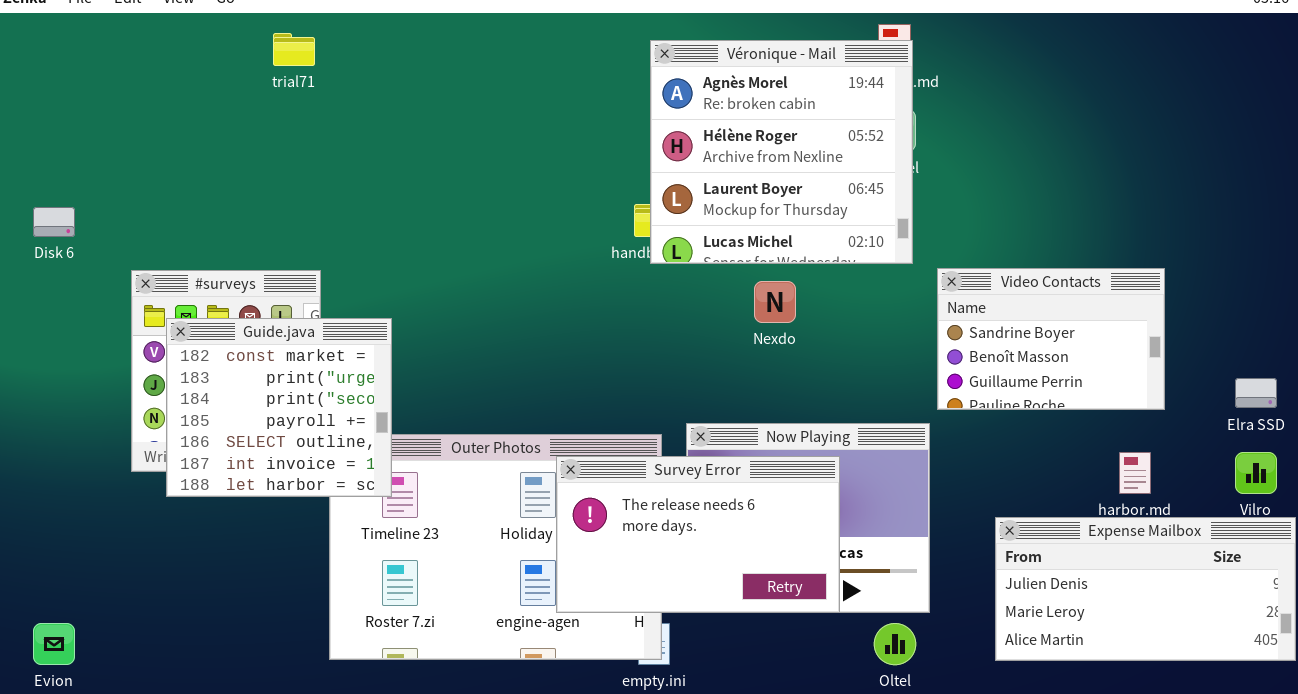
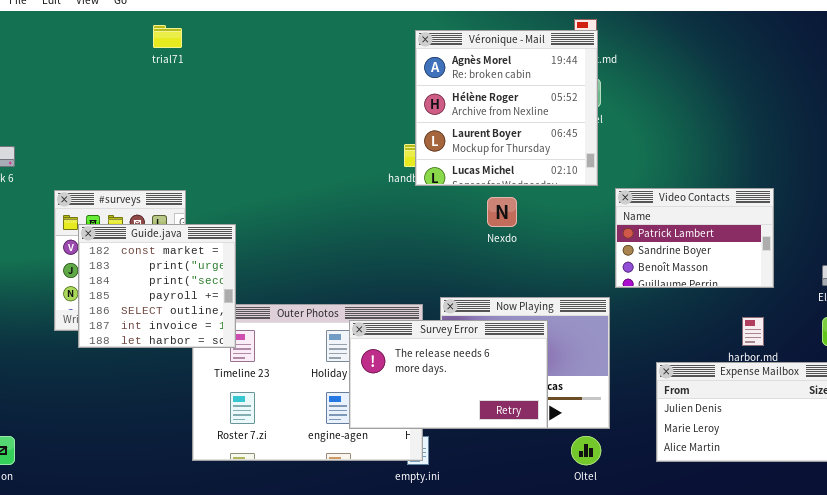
Video Contacts: [937,268,1165,410] -> [615,188,774,288], scrolled up 1 row

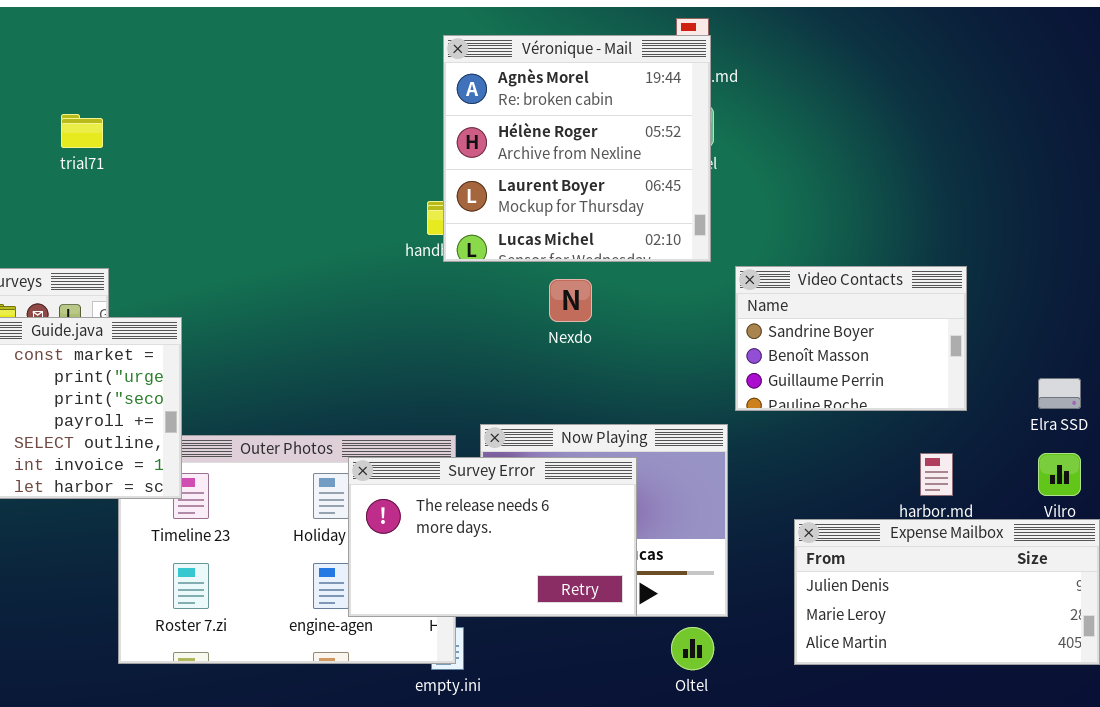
trial71: [153,25,182,48] -> [61,114,103,148], moved
Video Contacts: [615,188,774,288] -> [735,266,967,411], scrolled down 1 row

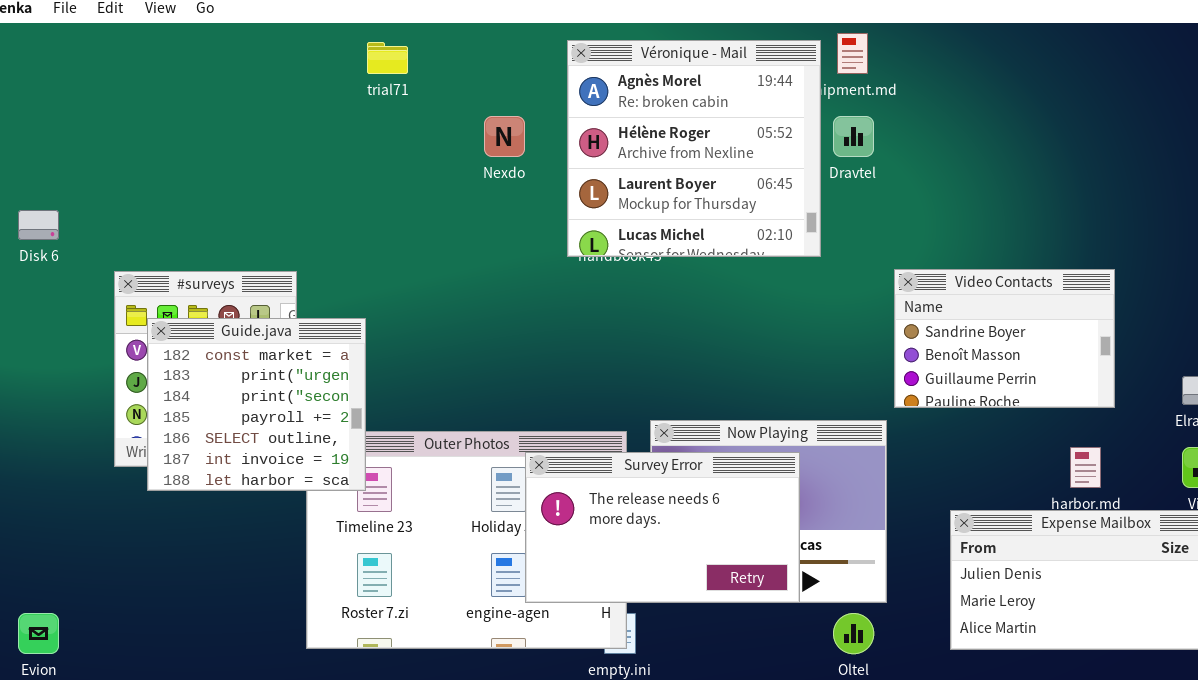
Véronique - Mail: [443,35,711,262] -> [567,40,821,257], moved
trial71: [61,114,103,148] -> [367,42,408,74], moved
Nexdo: [549,279,592,322] -> [484,116,525,157], moved

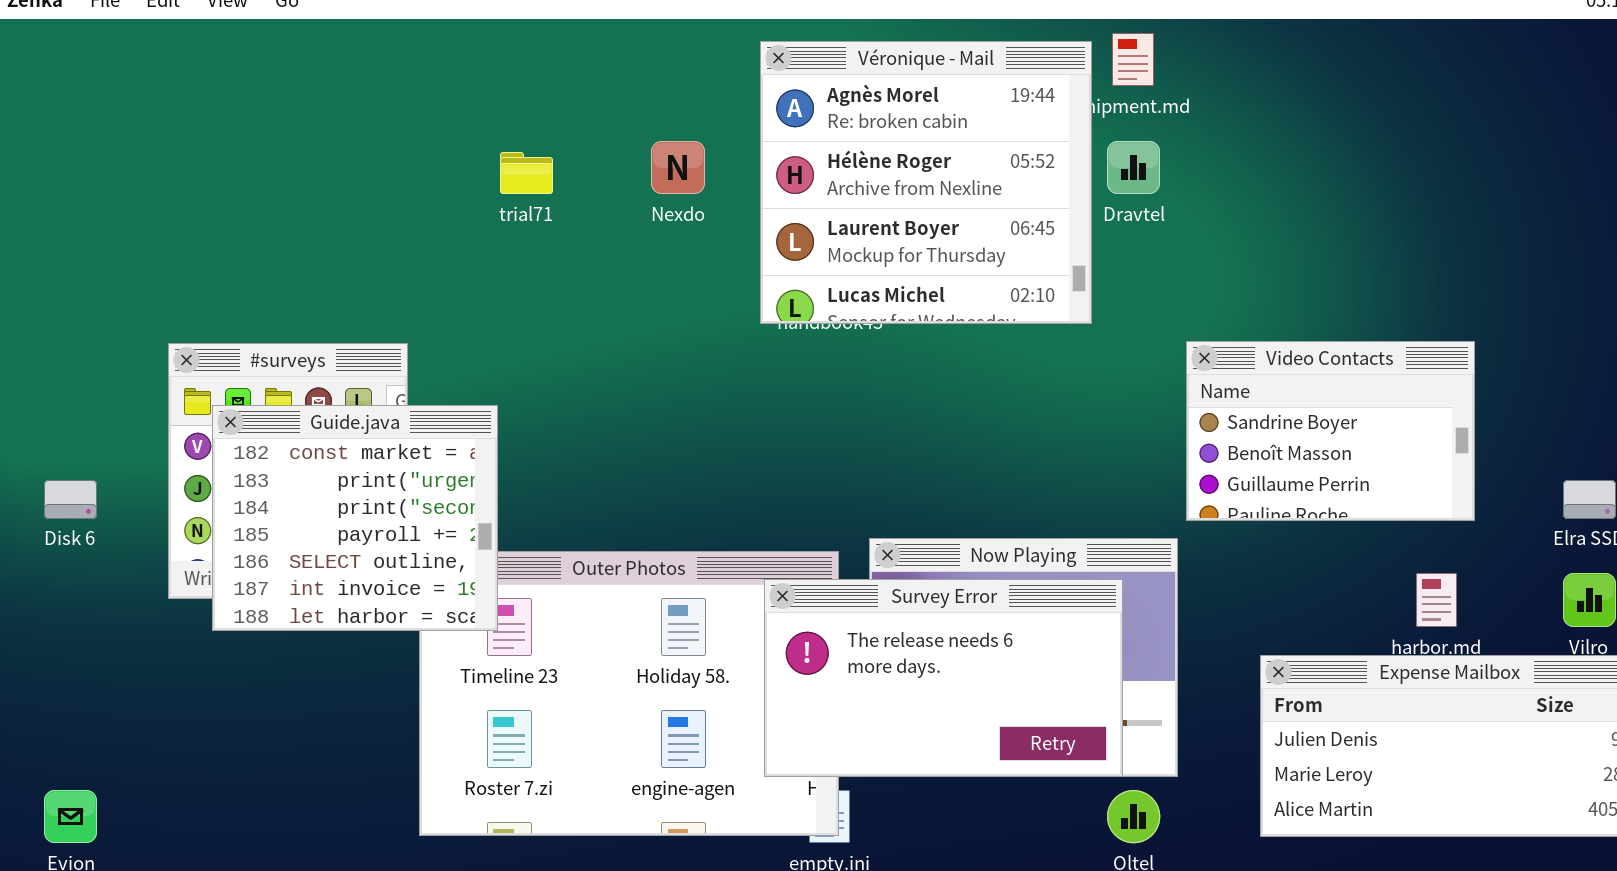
trial71: [367,42,408,74] -> [500,152,553,194], moved
Disk 6: [18,210,59,240] -> [44,480,97,519], moved
Survey Error: [525,452,800,603] -> [764,579,1123,777], moved

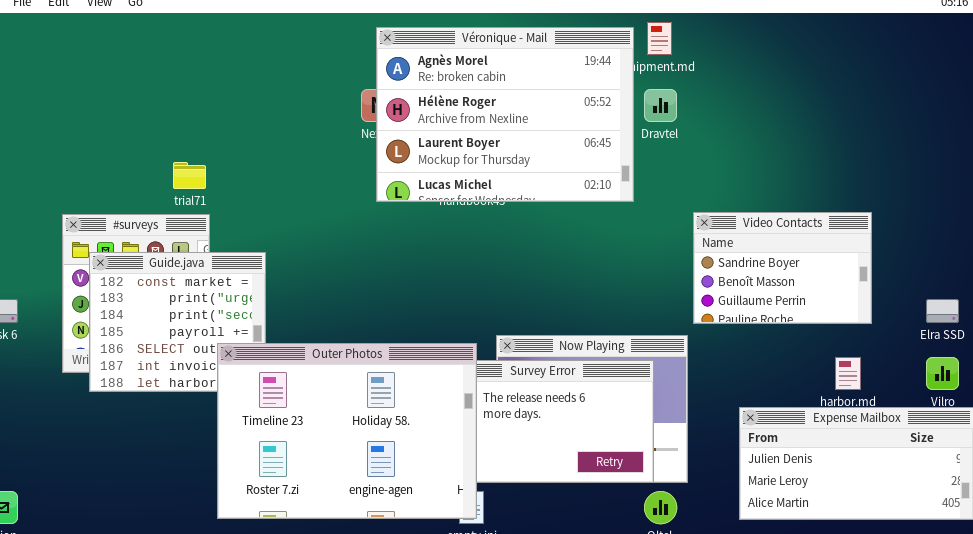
Véronique - Mail: [760,41,1092,324] -> [376,27,634,202], resized
trial71: [500,152,553,194] -> [173,162,206,189], moved
Outer Photos: [419,551,839,836] -> [217,343,477,519], raised

